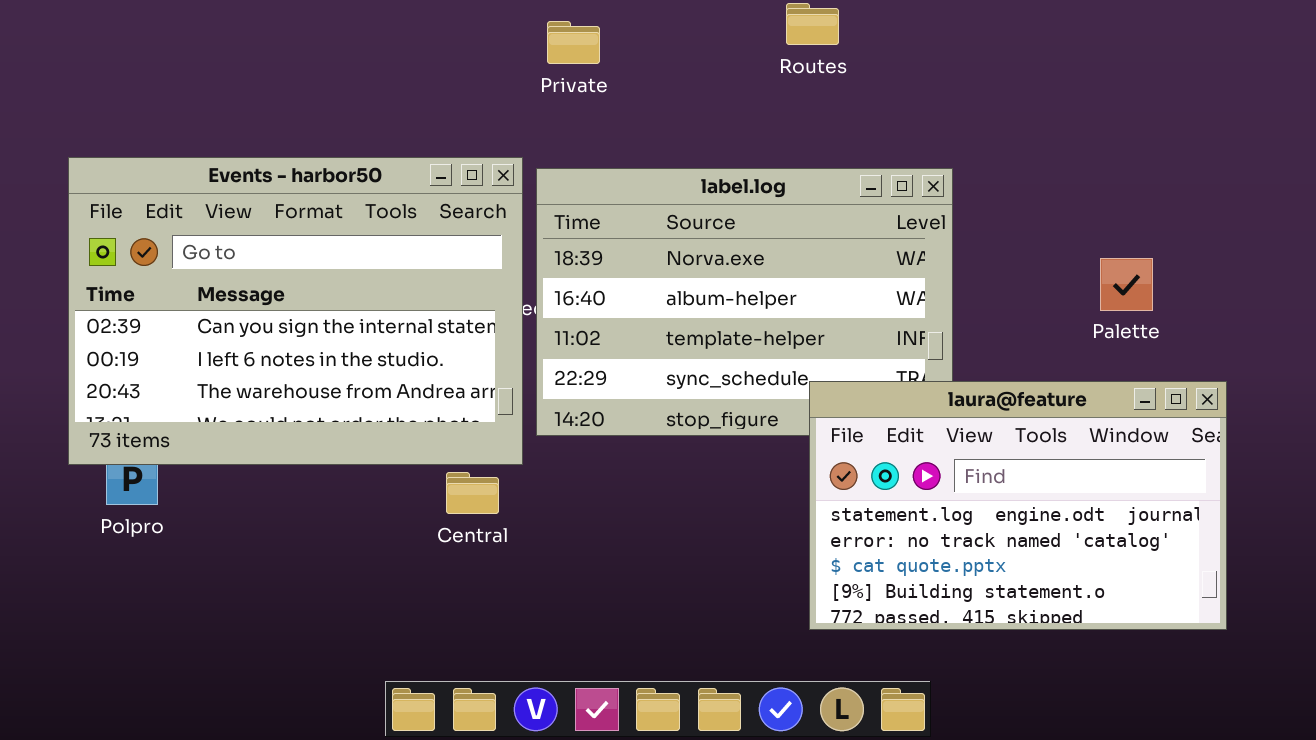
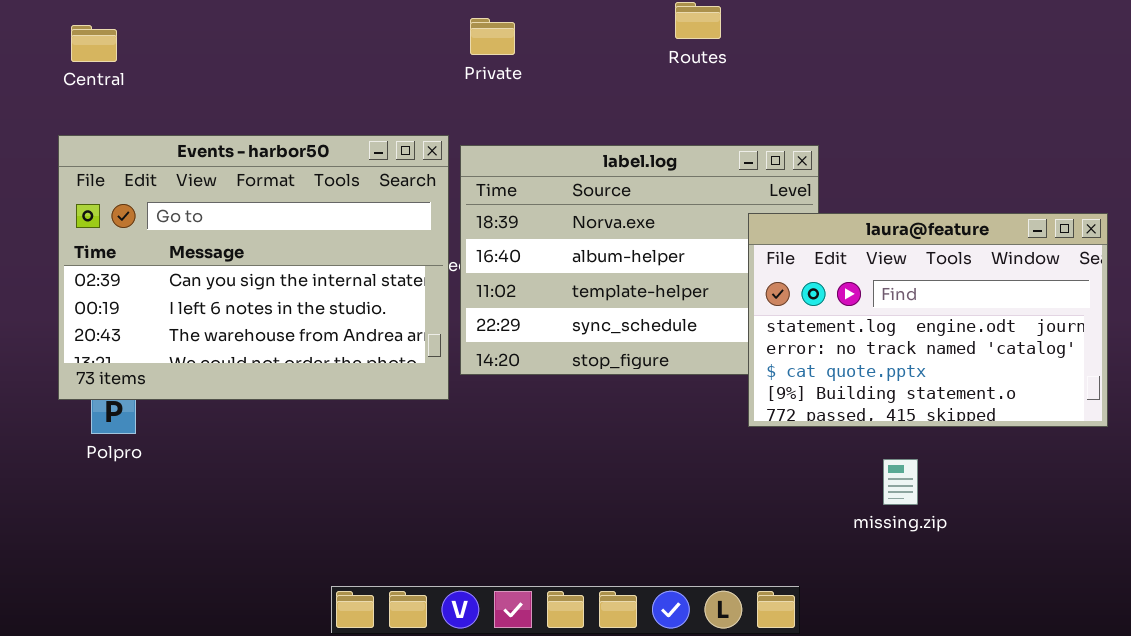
laura@feature: [809,381,1227,630] -> [748,213,1108,427], moved
Central: [446,472,499,514] -> [71,25,117,62], moved

